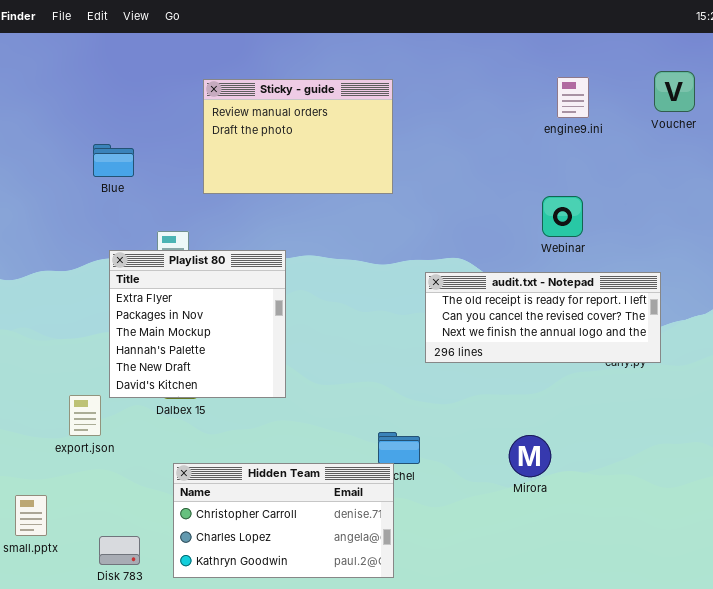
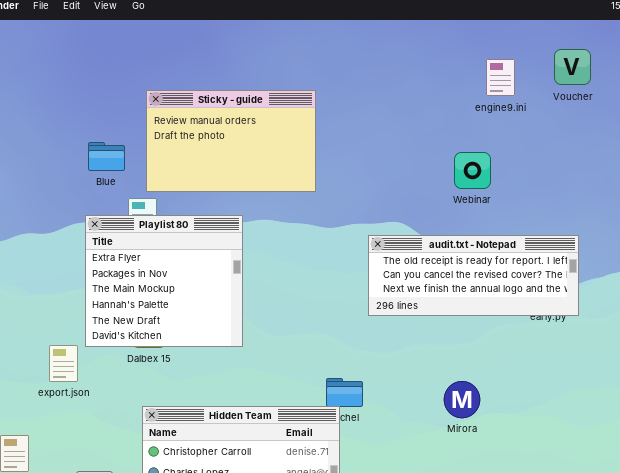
Voucher: [654,71,695,112] -> [554,49,591,85], moved
Sticky - guide: [203,79,393,194] -> [146,90,316,192], moved
Blue: [93,144,134,177] -> [88,142,125,171], moved
Webinar: [542,196,583,237] -> [454,152,491,189], moved

